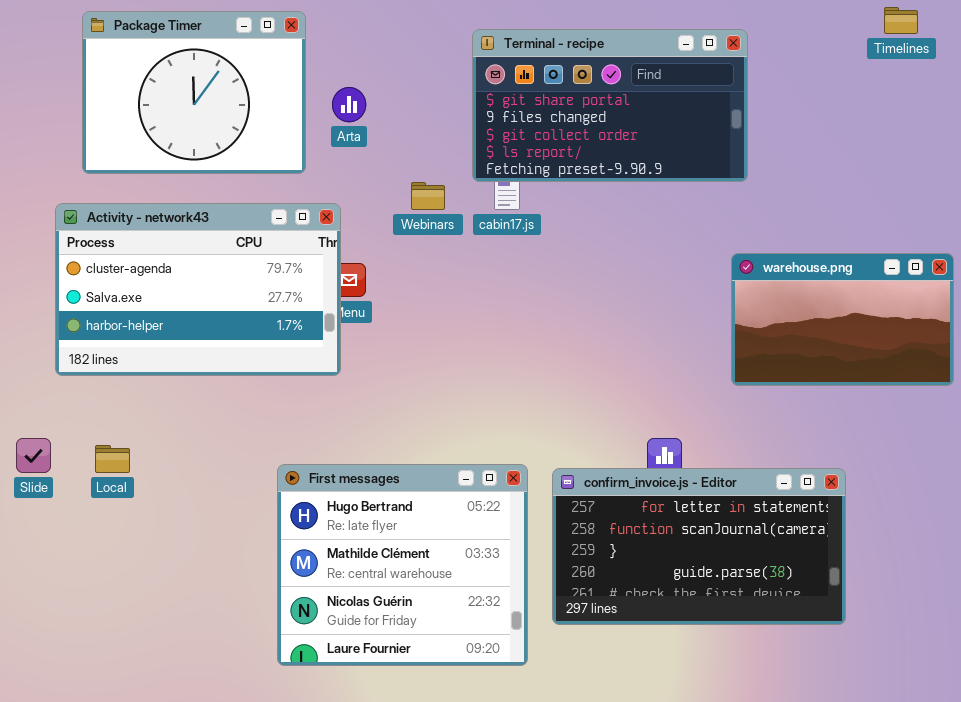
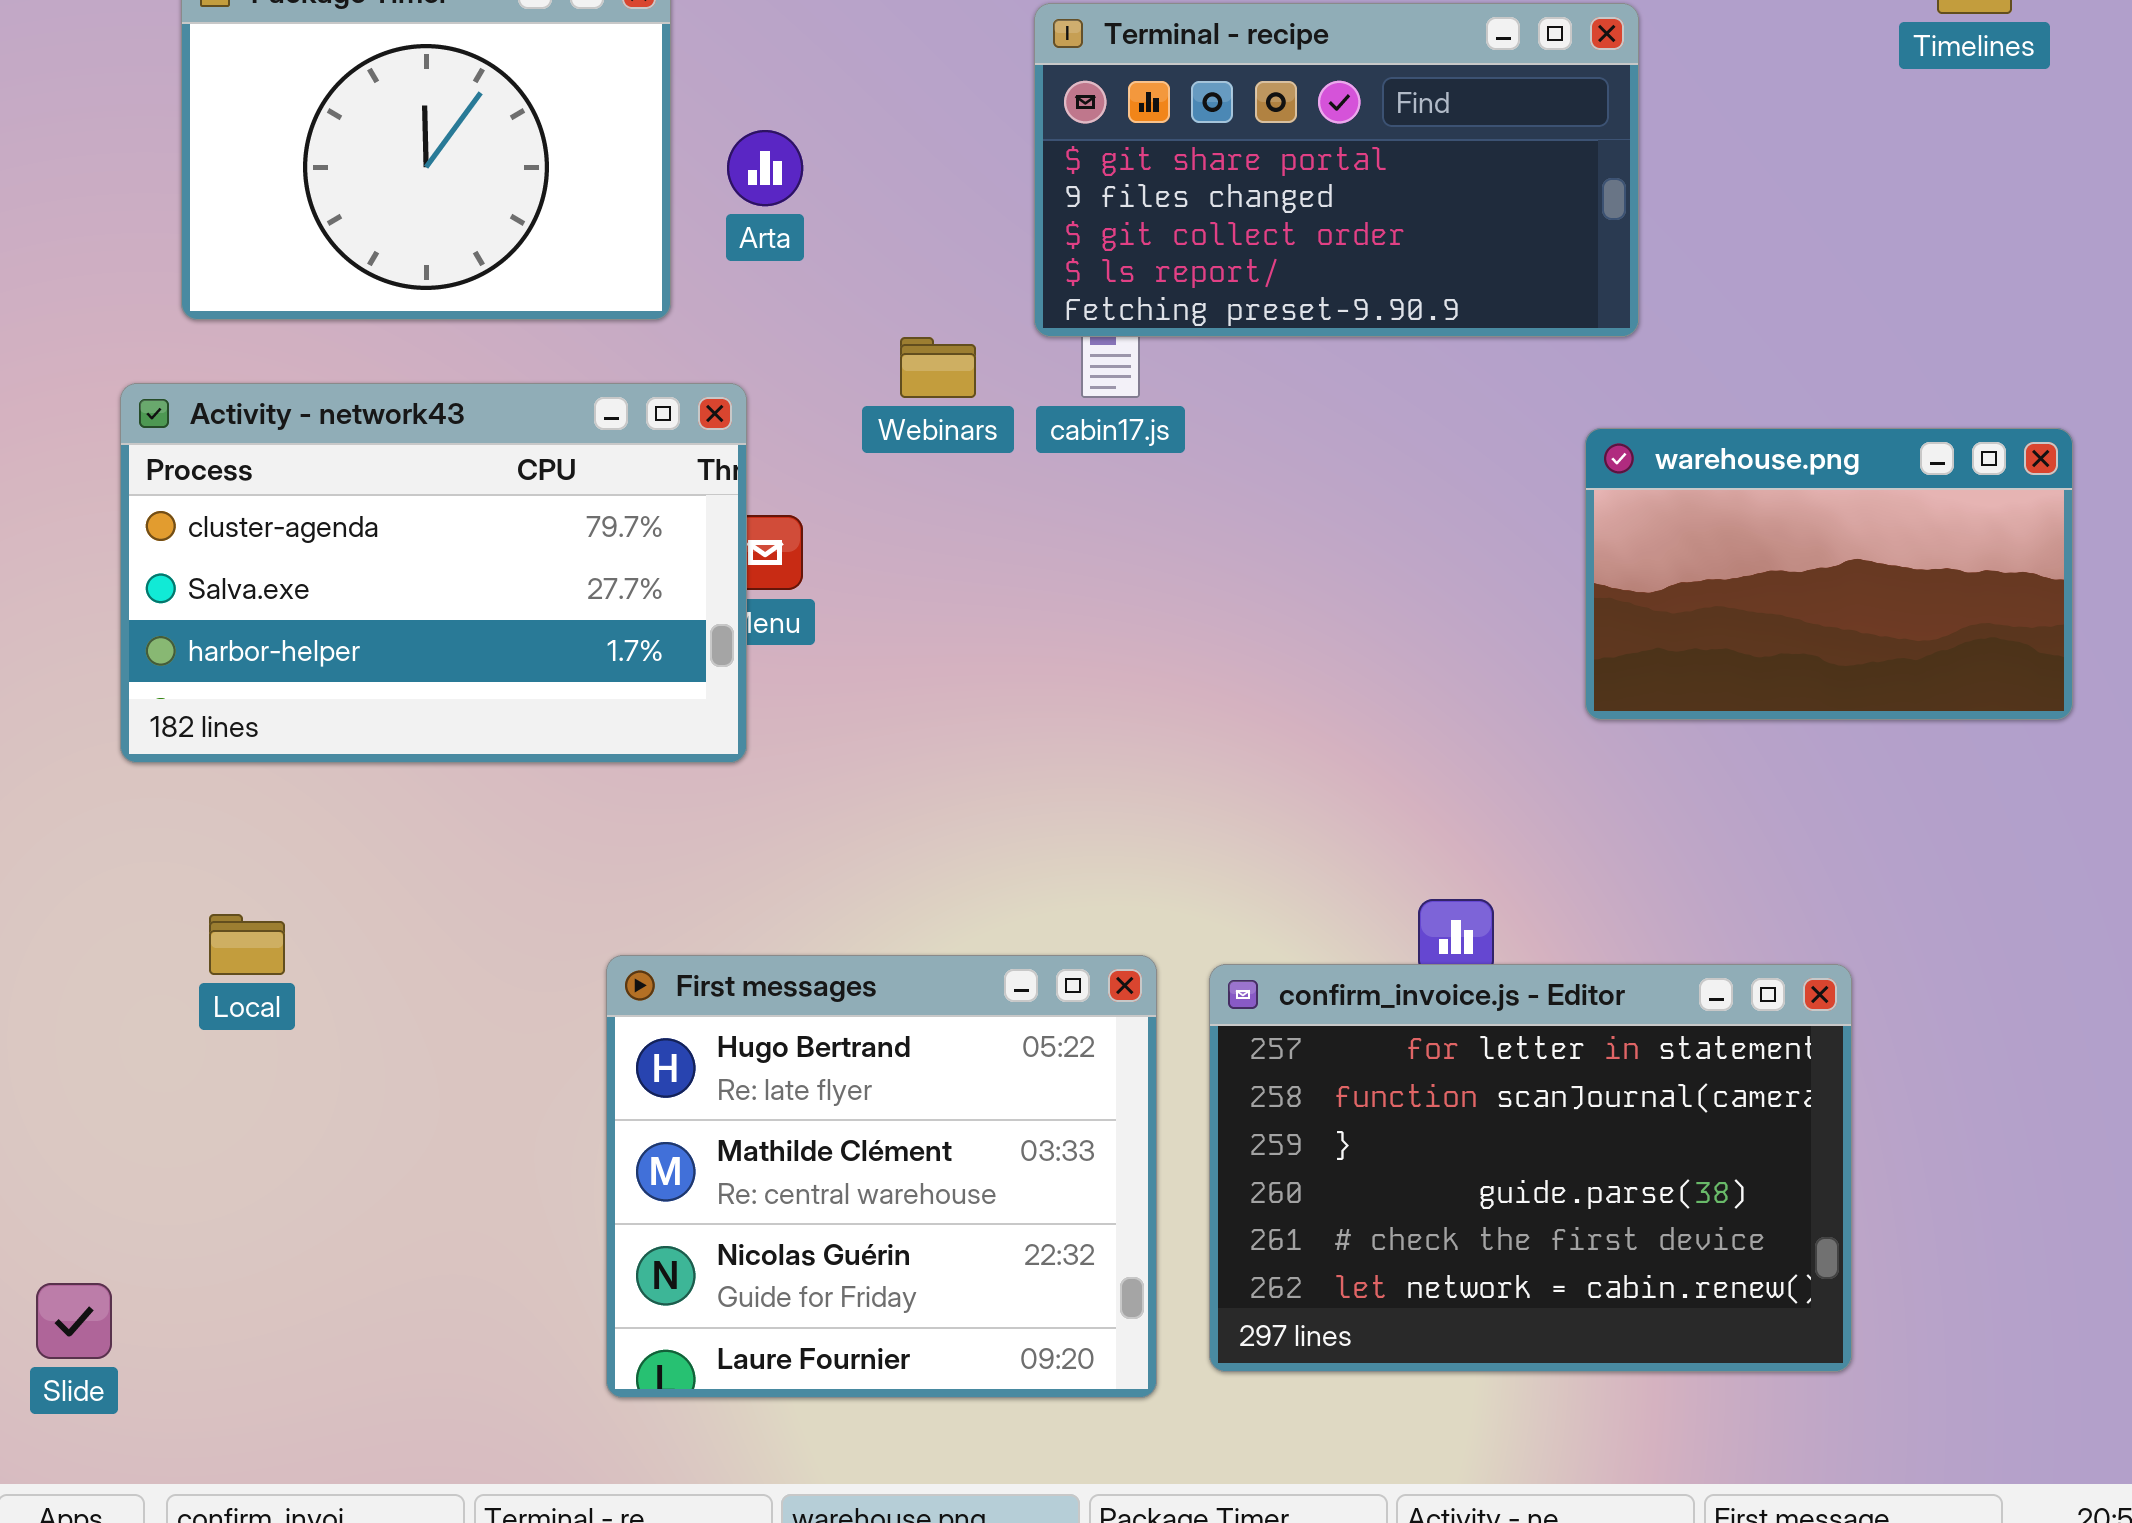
warehouse.png: [731,253,954,386] -> [1585,428,2073,720], moved
Slide: [16,438,51,473] -> [36,1283,112,1359], moved
confirm_invoice.js - Editor: [552,468,846,625] -> [1209,964,1852,1372], resized

